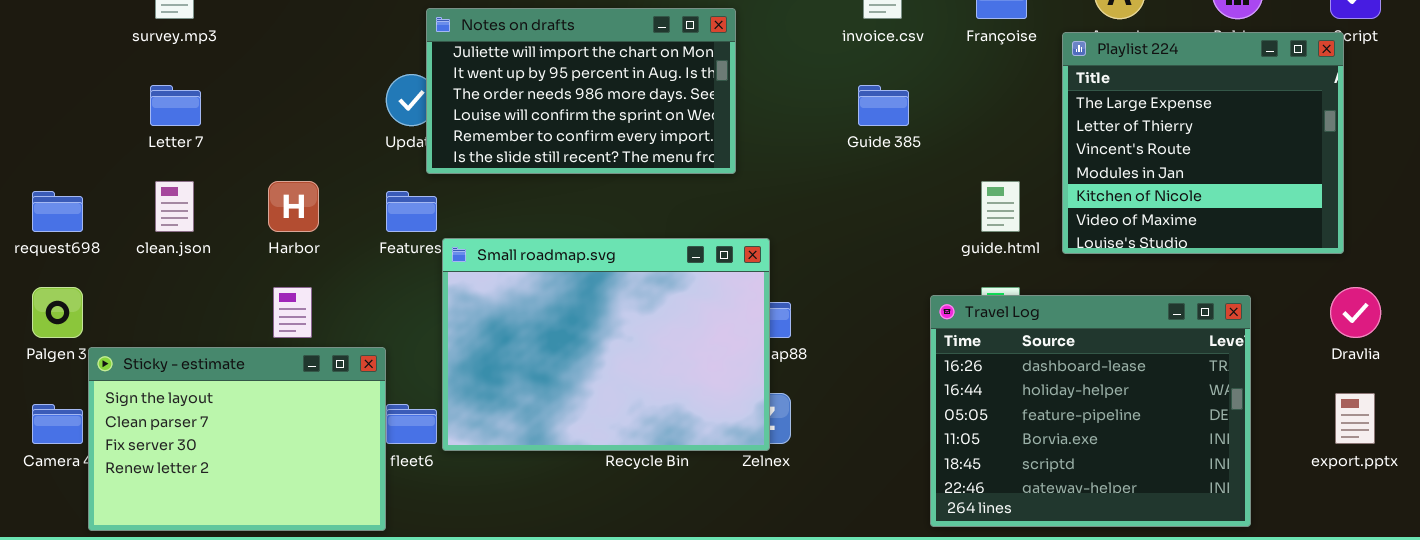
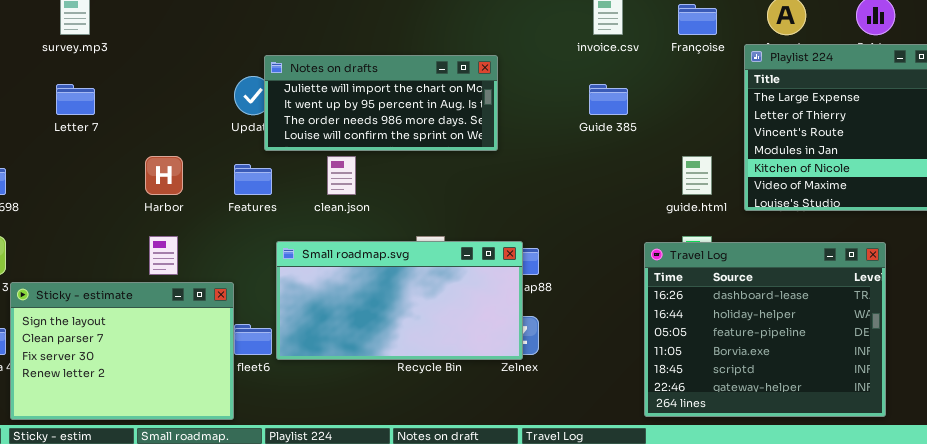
Notes on drafts: [426,8,736,174] -> [264,55,498,151], resized
clean.json: [155,181,194,232] -> [327,156,356,195], moved
Small roadmap.svg: [442,238,770,451] -> [276,241,523,360], resized

